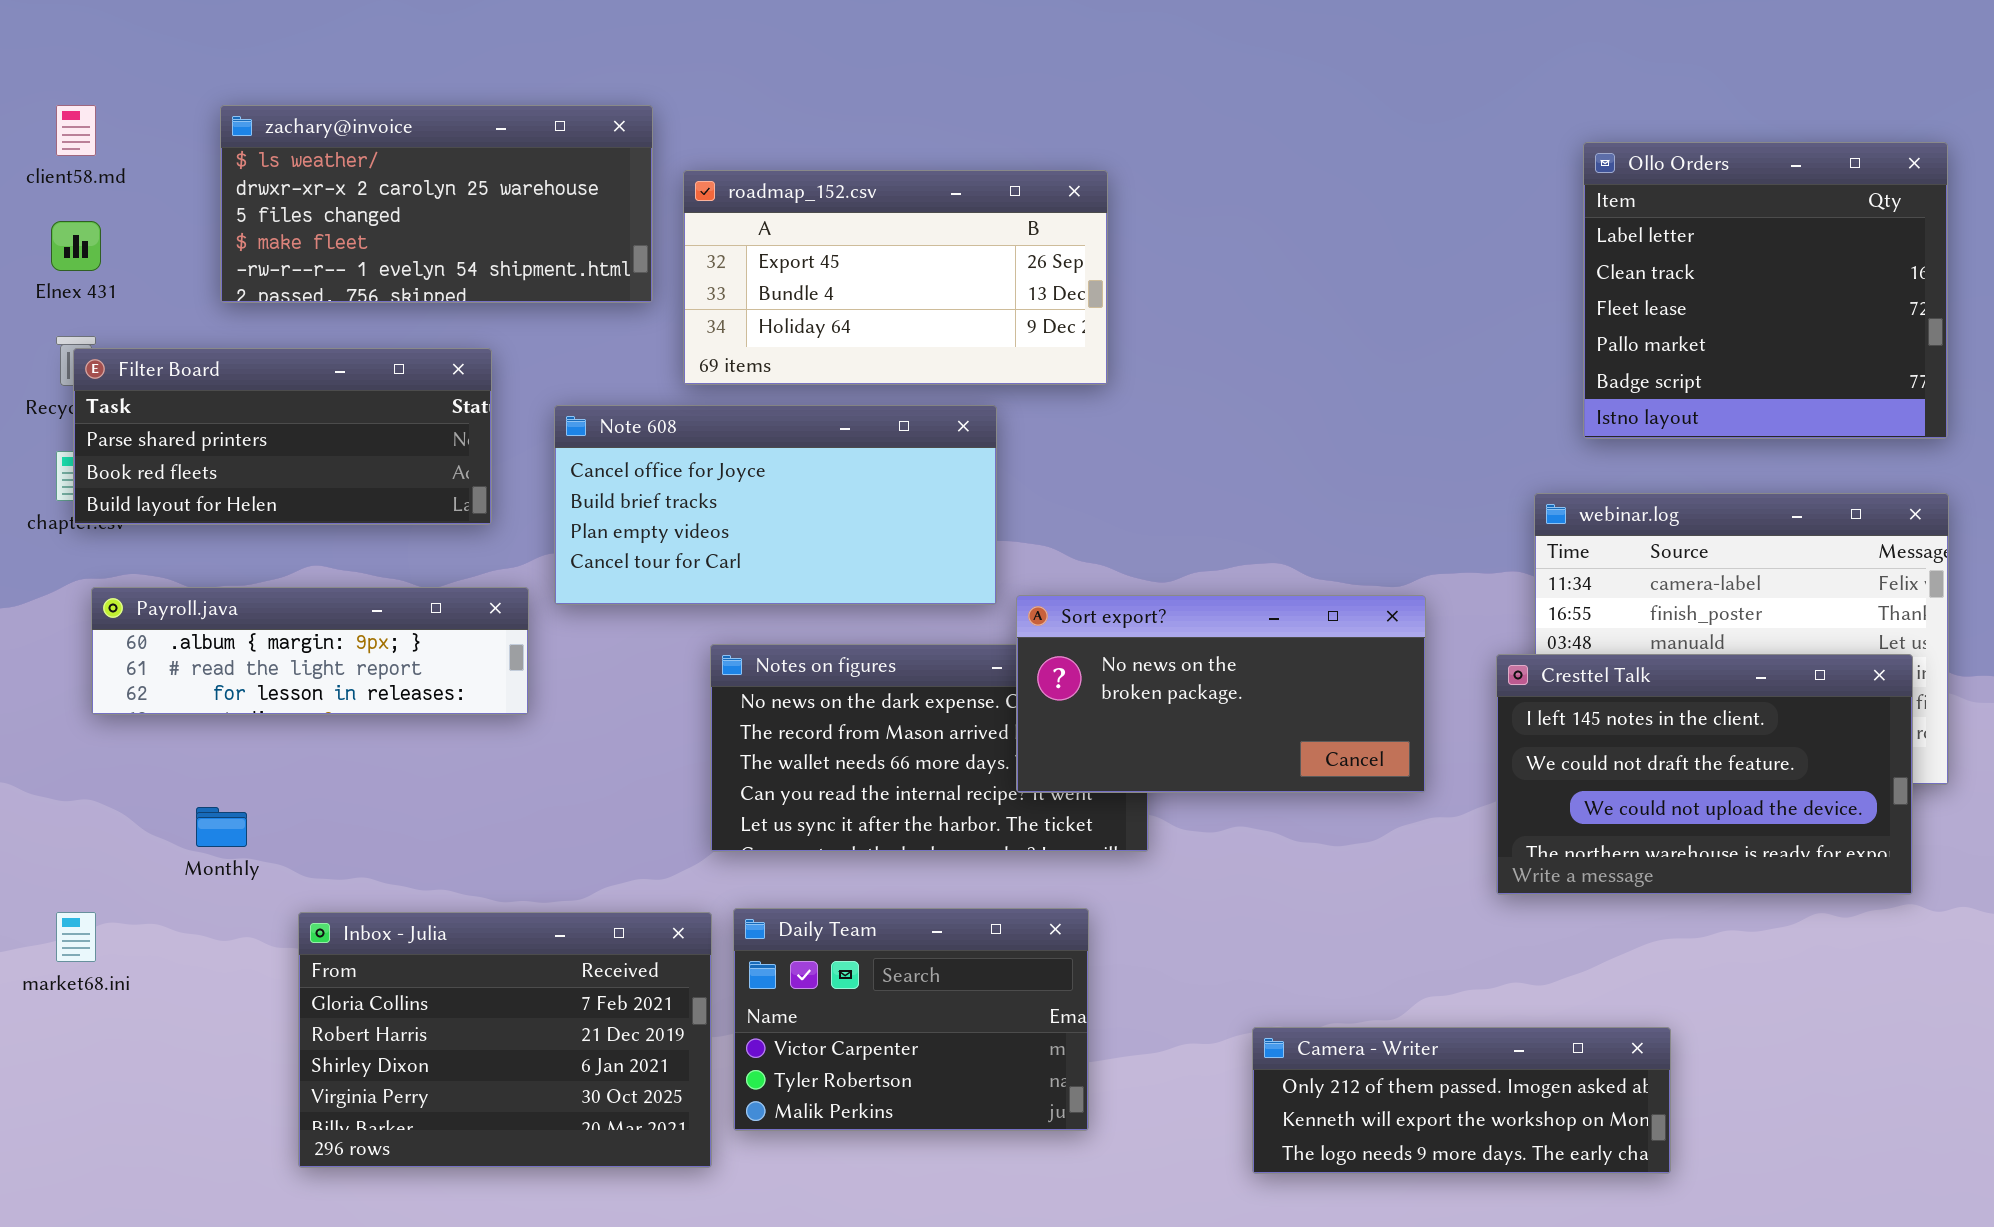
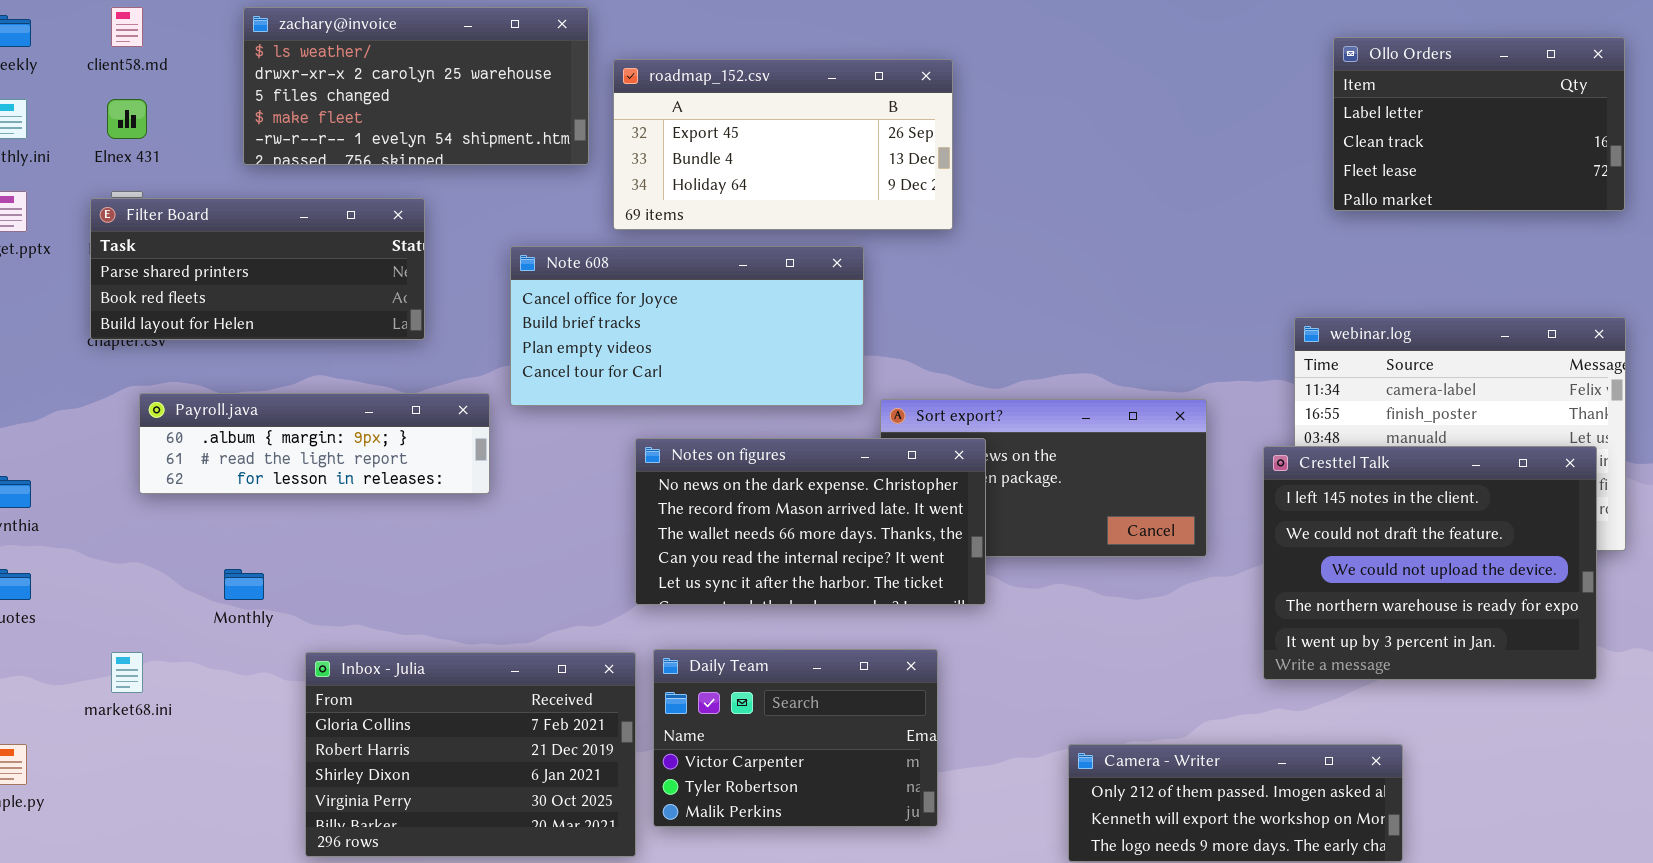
Ollo Orders: [1583,142,1948,439] -> [1333,37,1625,211], resized
Filter Board: [73,348,492,525] -> [90,198,425,340], moved
Notes on figures: [710,644,1149,852] -> [635,438,986,605], raised
Cresttel Talk: [1496,654,1913,895] -> [1263,446,1597,680], resized

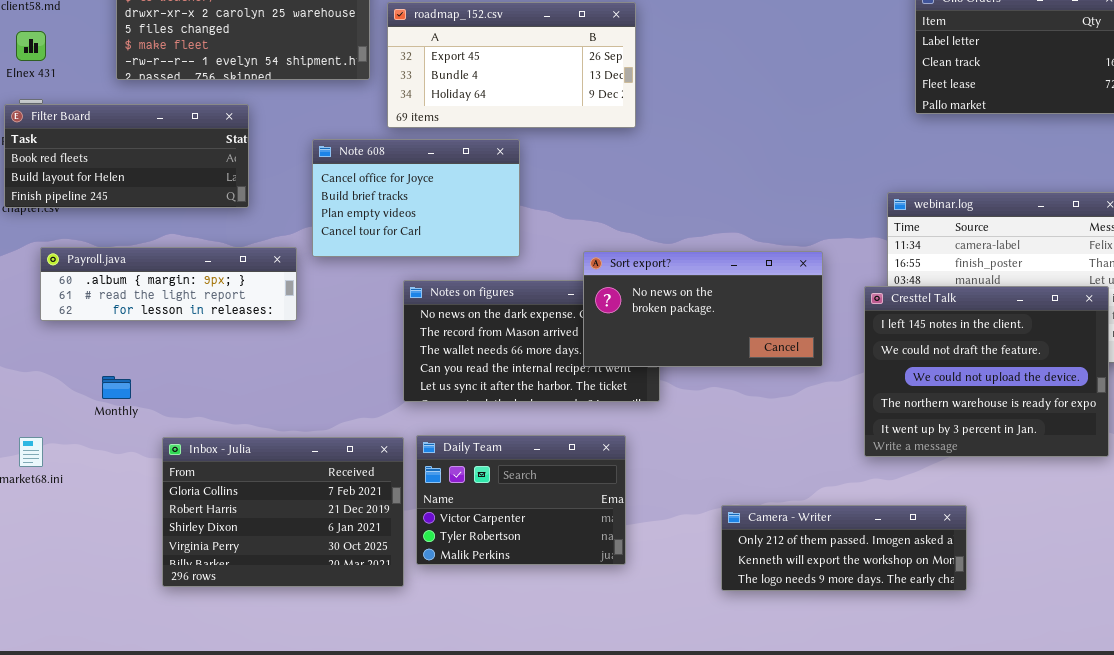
Filter Board: [90,198,425,340] -> [4,104,249,208], scrolled down 1 row
Note 608: [510,246,864,406] -> [312,139,520,257], resized
Sort export?: [880,399,1207,557] -> [583,251,823,367], raised

